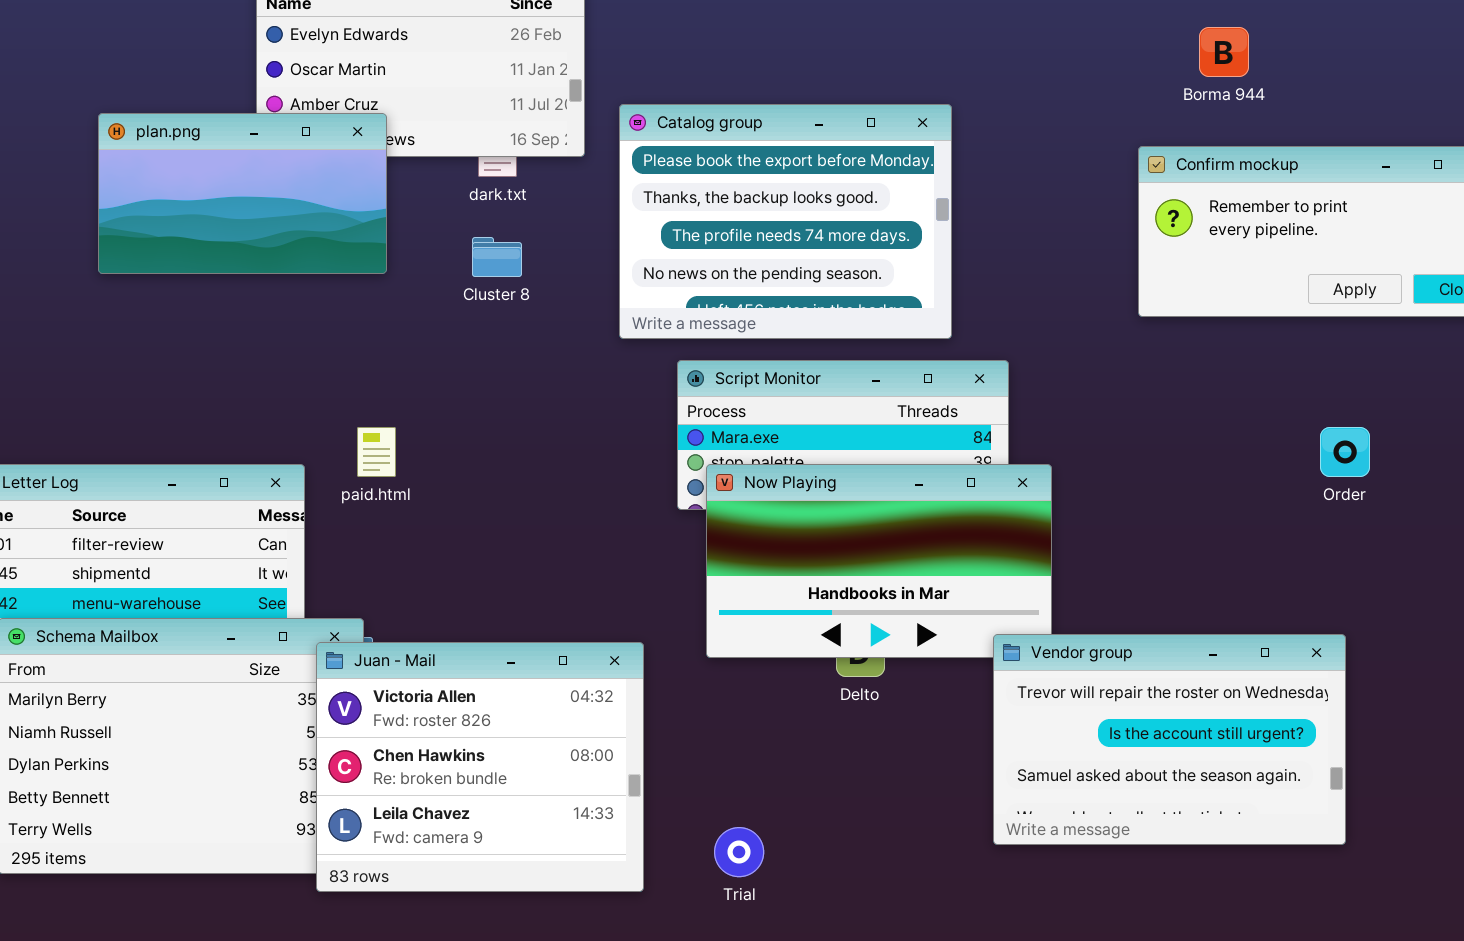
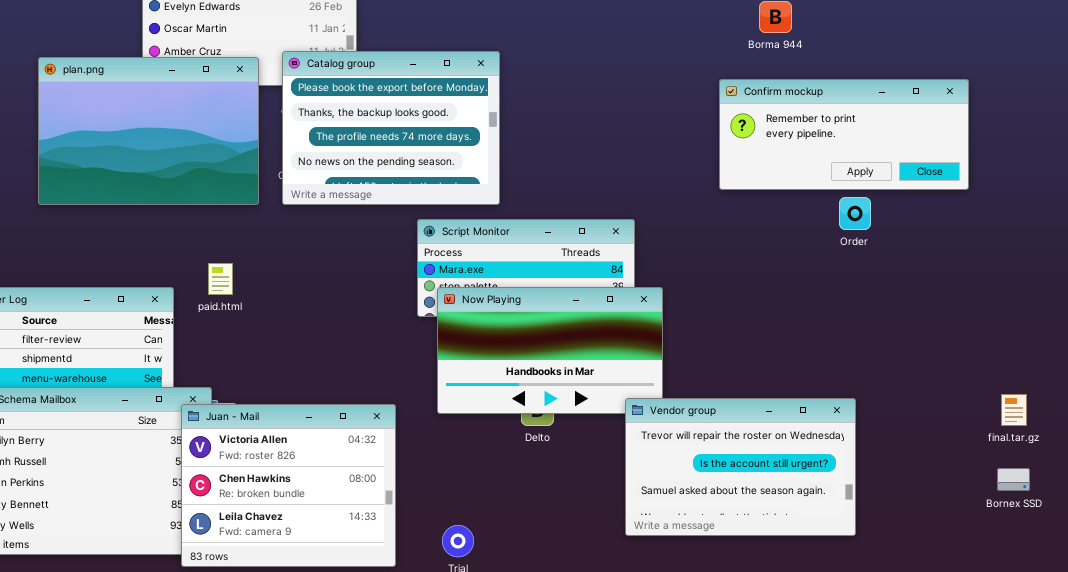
Catalog group: [619,104,952,339] -> [282,51,500,205], moved
plan.png: [98,113,387,274] -> [38,57,259,205], resized
Order: [1320,427,1370,477] -> [839,197,871,230], moved

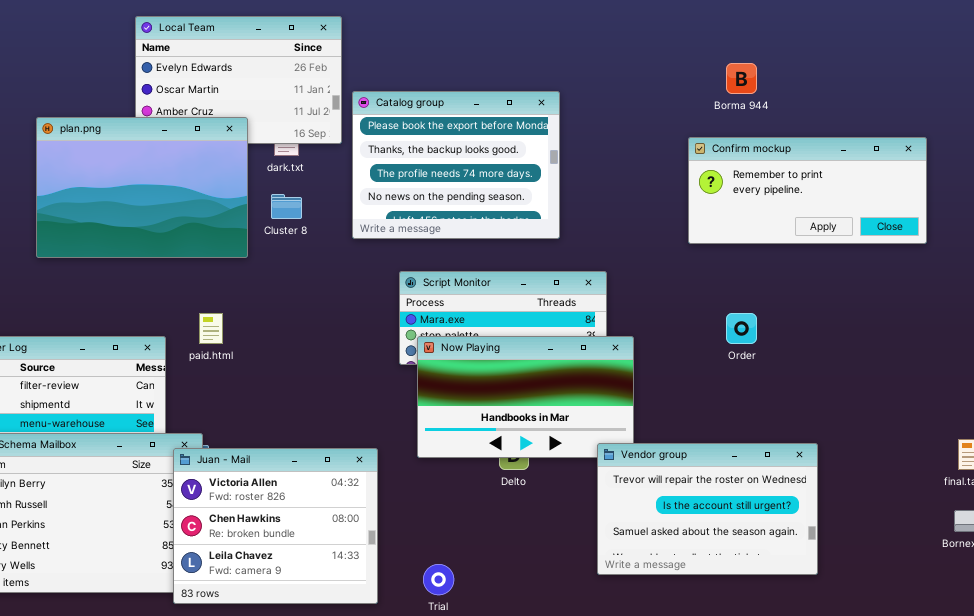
Catalog group: [282,51,500,205] -> [352,91,560,239], moved
Order: [839,197,871,230] -> [726,313,757,344], moved

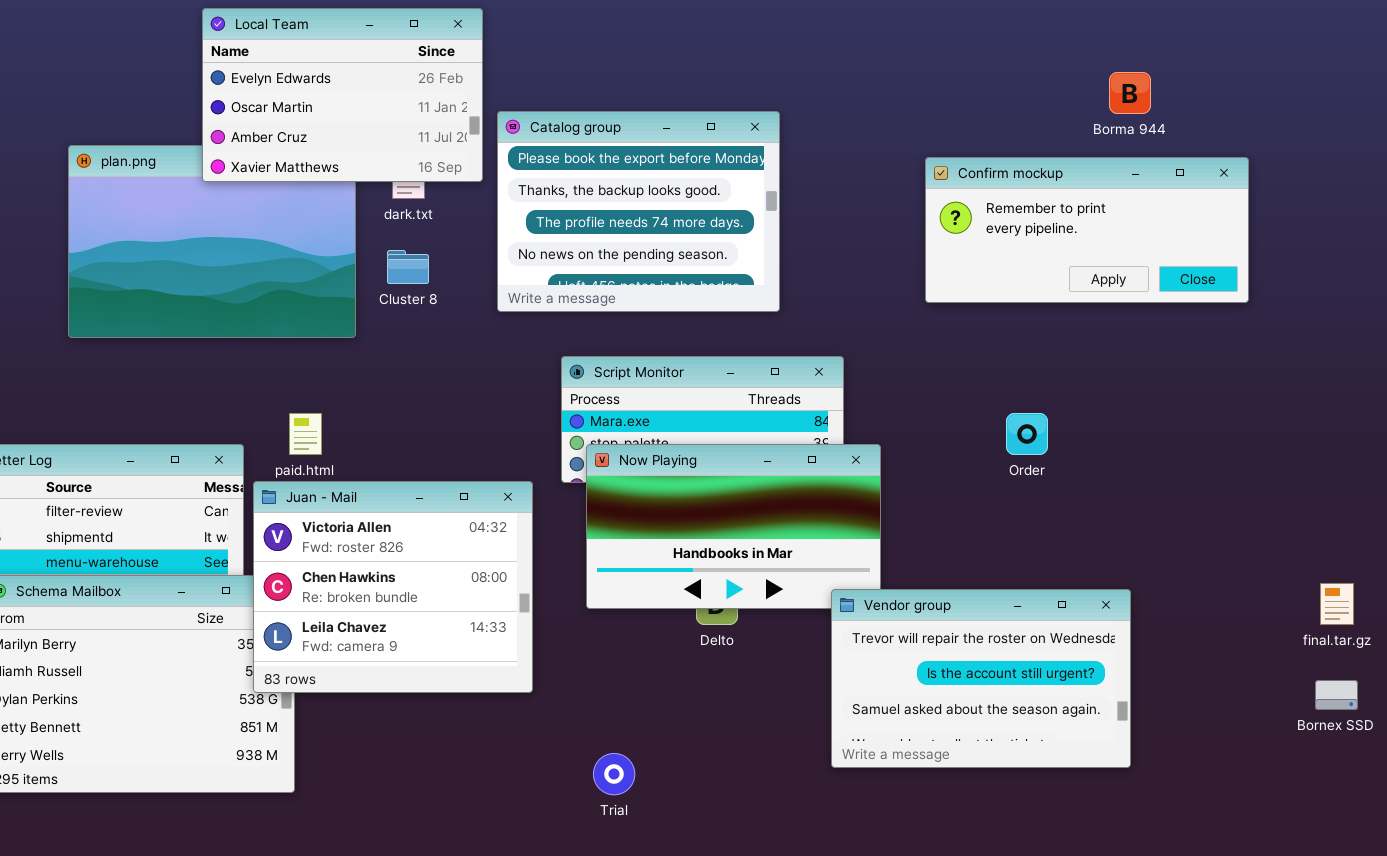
Local Team: [135,16,342,144] -> [202,8,483,182], raised
Borma 944: [726,63,757,94] -> [1109,72,1151,114], moved
Confirm mockup: [688,137,927,244] -> [925,157,1249,303], moved
Juan - Mail: [173,448,378,604] -> [253,481,533,693], moved

